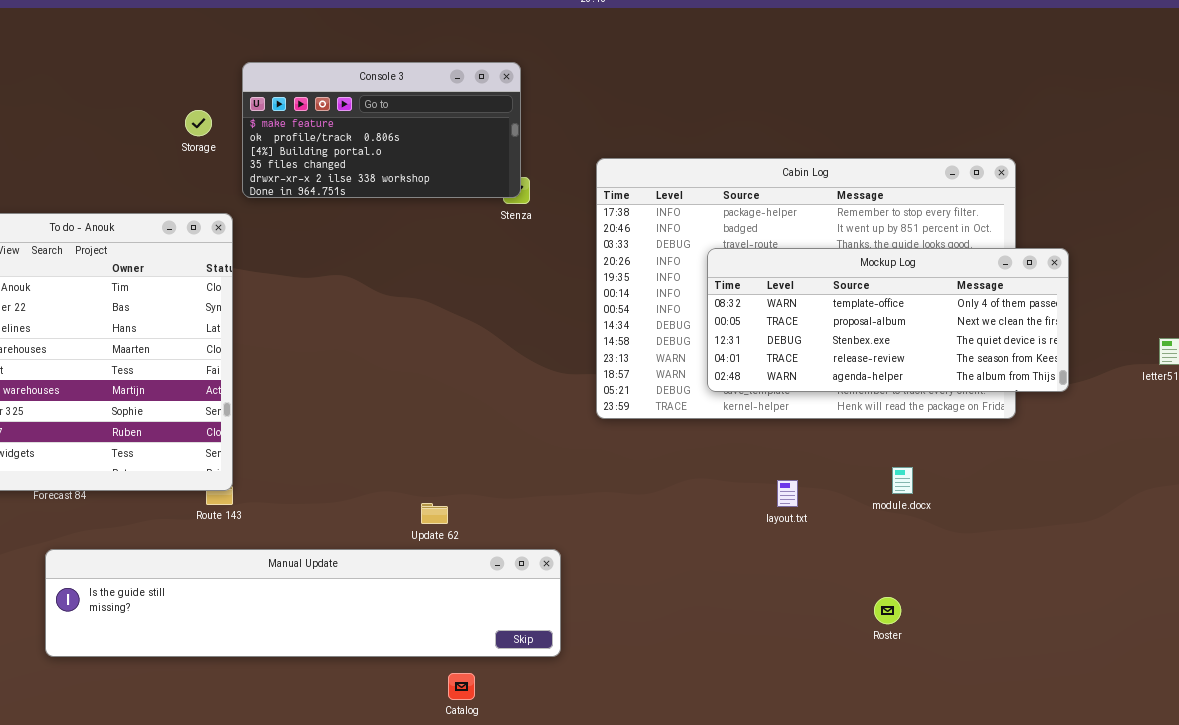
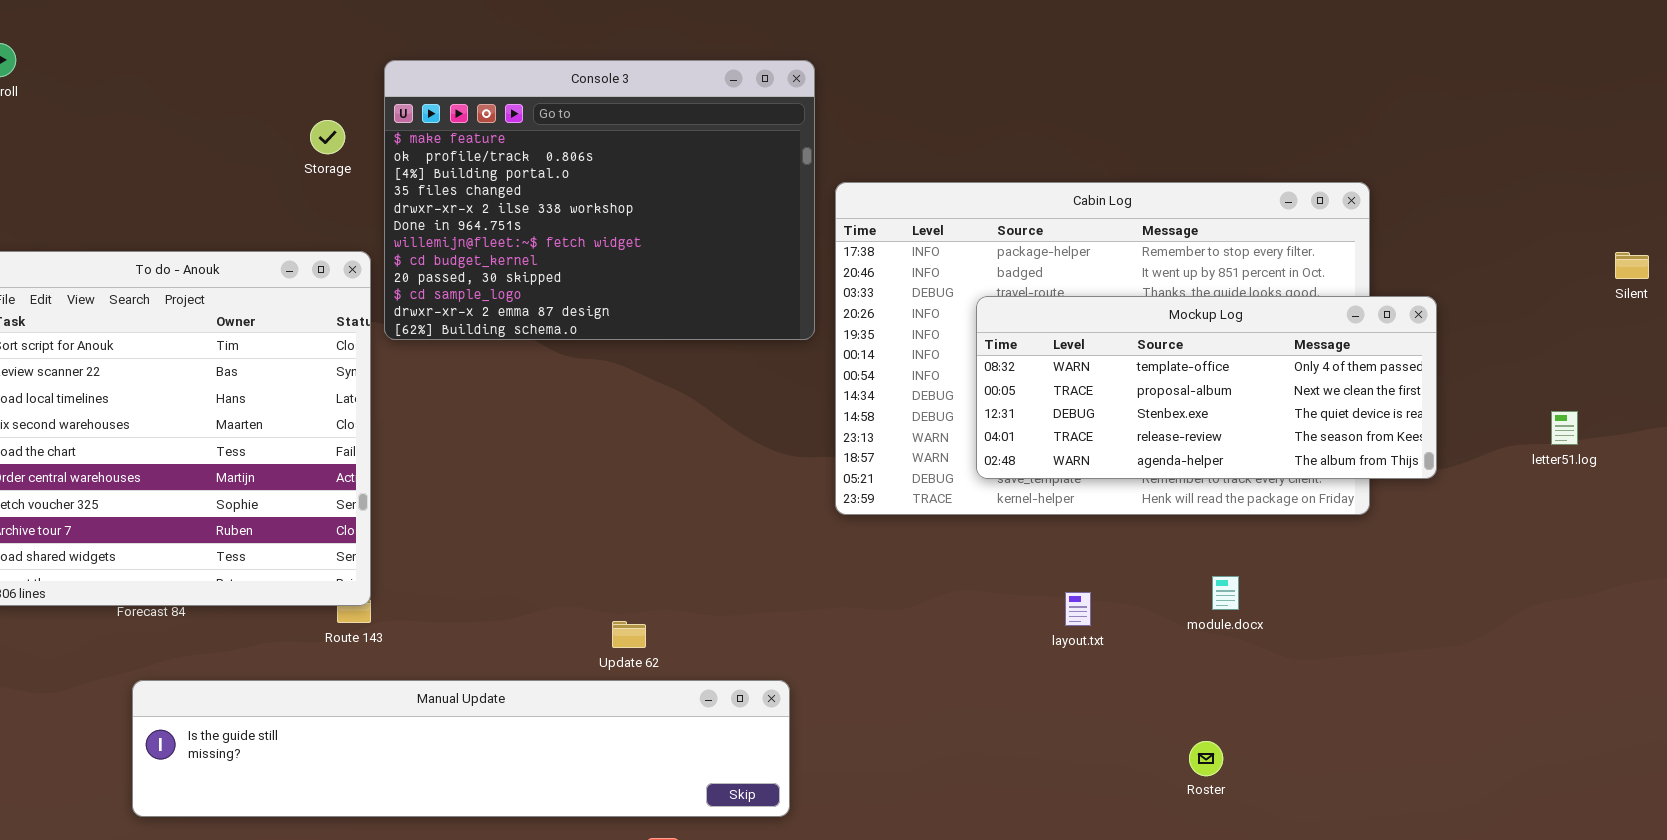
Console 3: [242,62,521,198] -> [384,60,815,340], resized

